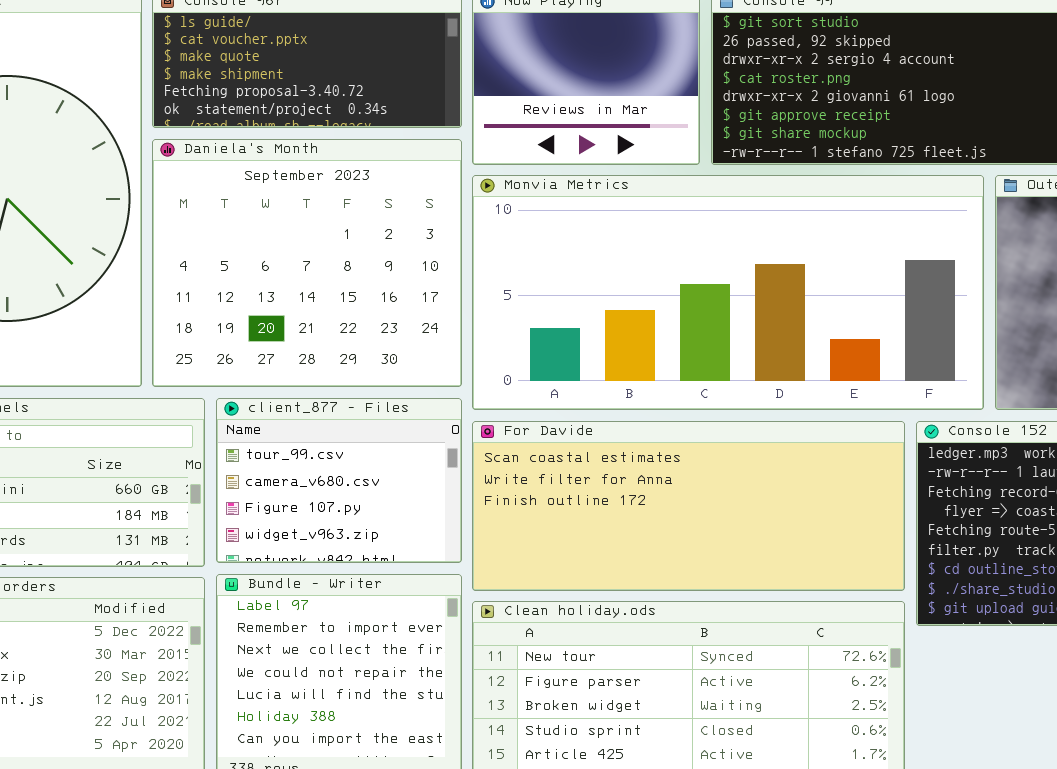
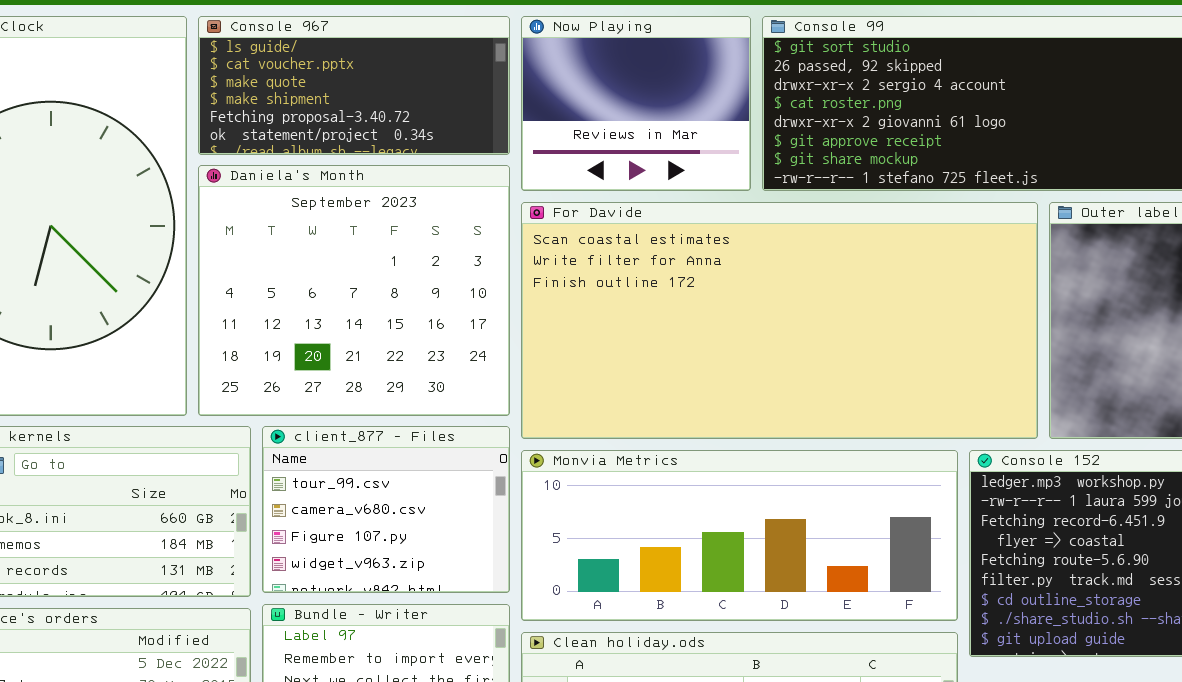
Monvia Metrics: [472,175,984,410] -> [521,450,958,621], moved, resized
For Davide: [472,421,905,591] -> [521,202,1038,439], moved, resized

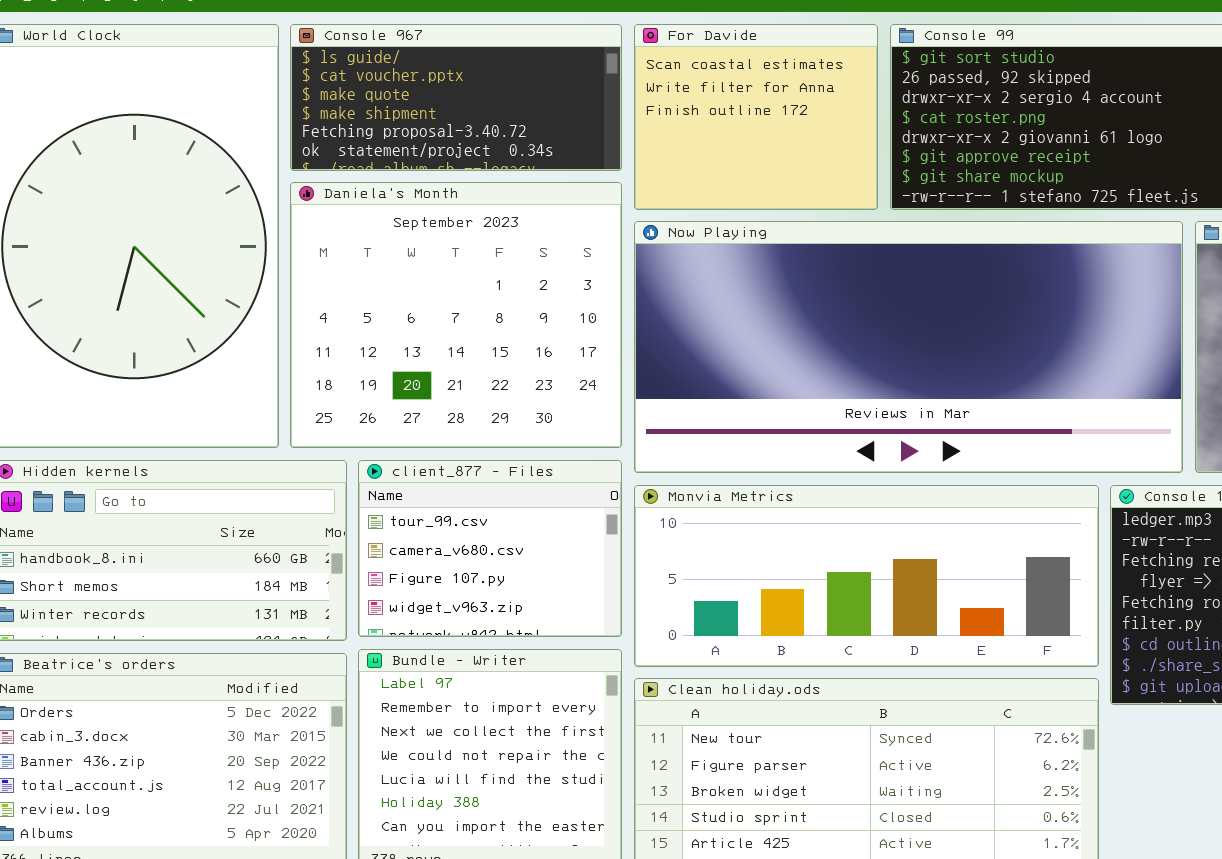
Now Playing: [521,16,751,191] -> [634,221,1183,473], moved, resized
For Davide: [521,202,1038,439] -> [634,24,878,210], moved, resized

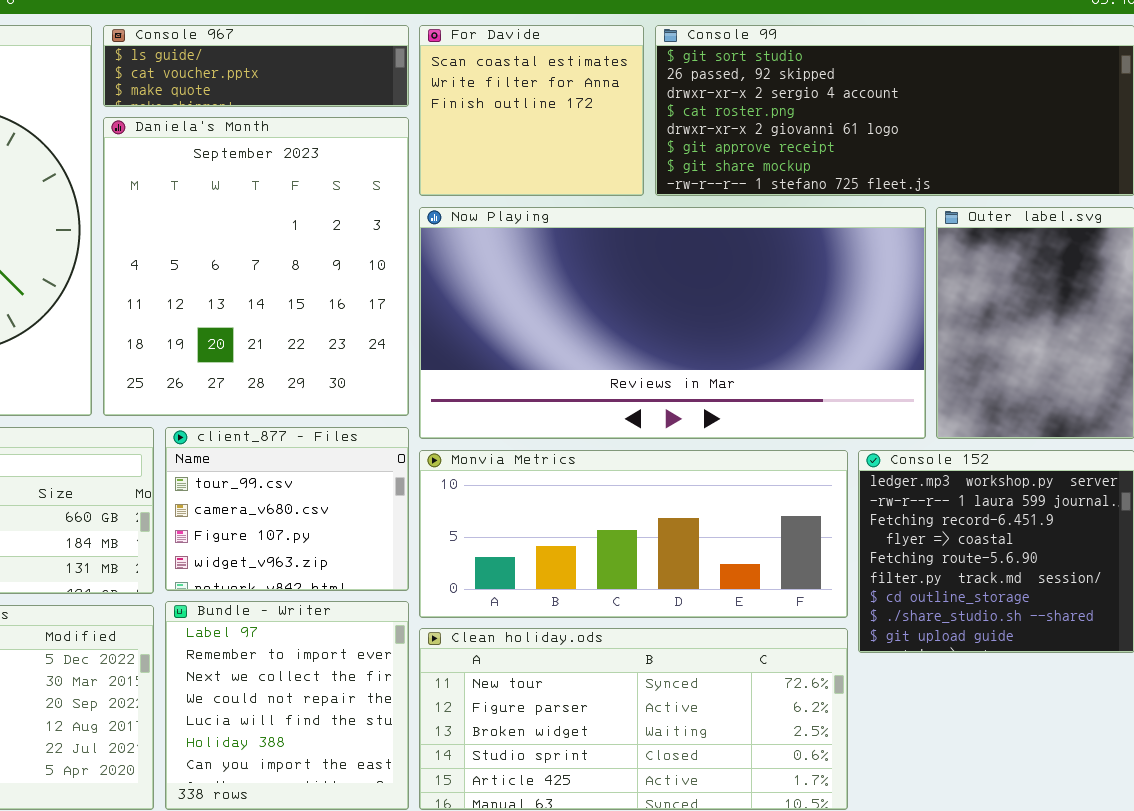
Console 967: [290,24,622,171] -> [103,25,409,107], resized
Daniela's Month: [290,182,622,448] -> [103,117,409,416], resized

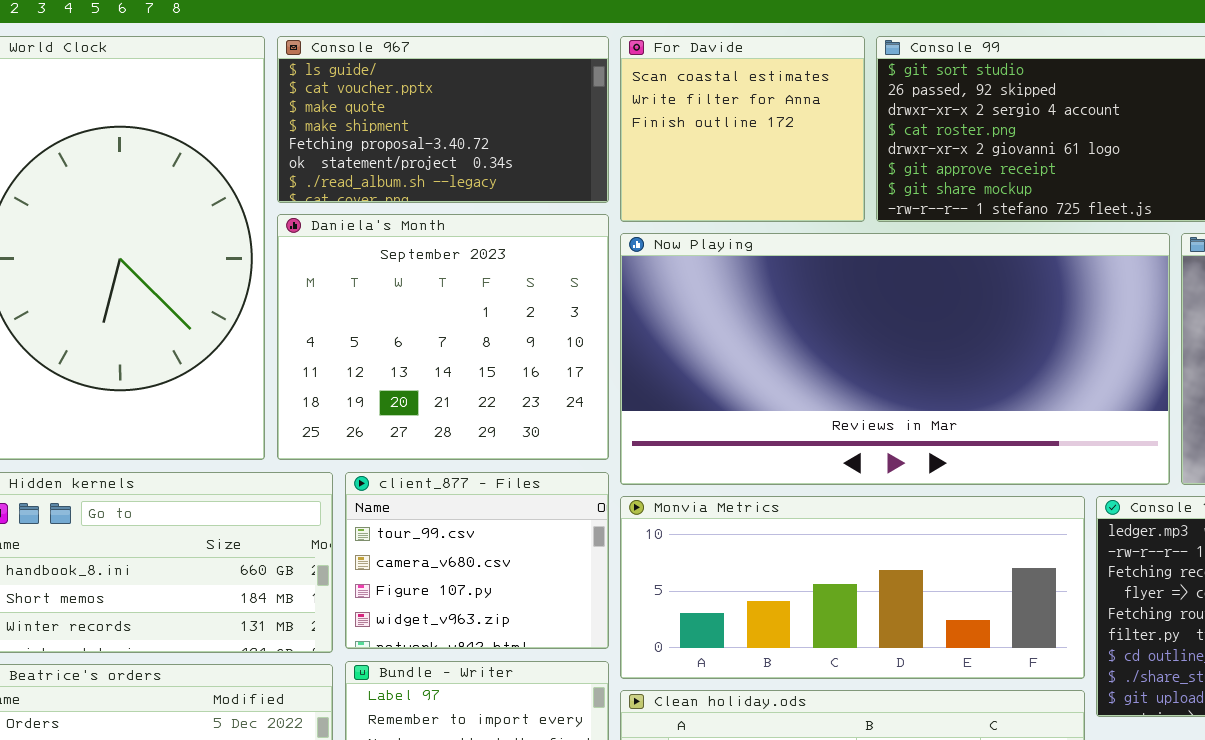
Console 967: [103,25,409,107] -> [277,36,609,203], resized
Daniela's Month: [103,117,409,416] -> [277,214,609,460], resized

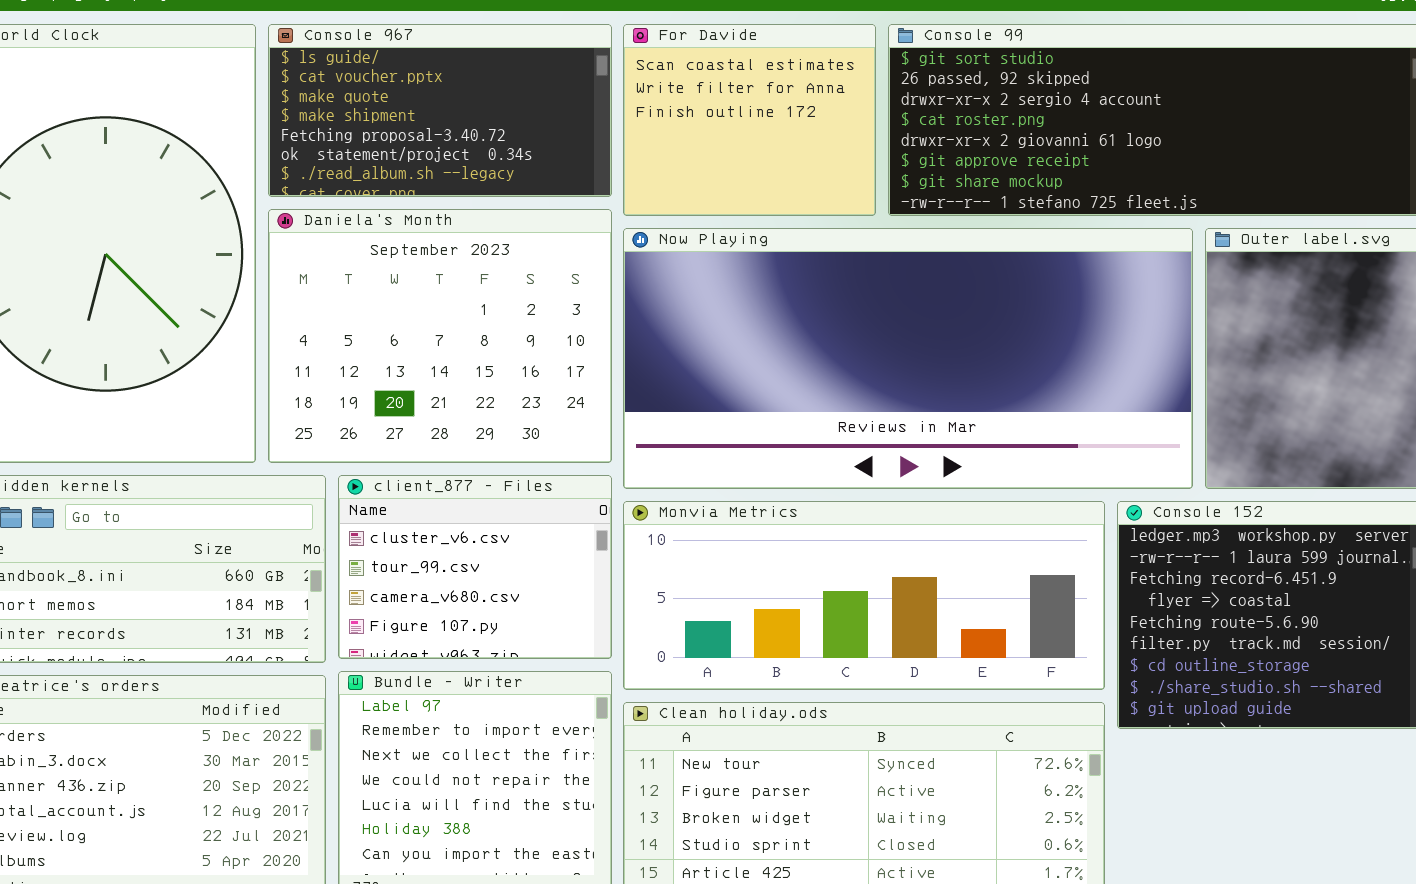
client_877 - Files: [345,472,609,649] -> [338,475,612,659], scrolled up 1 row

